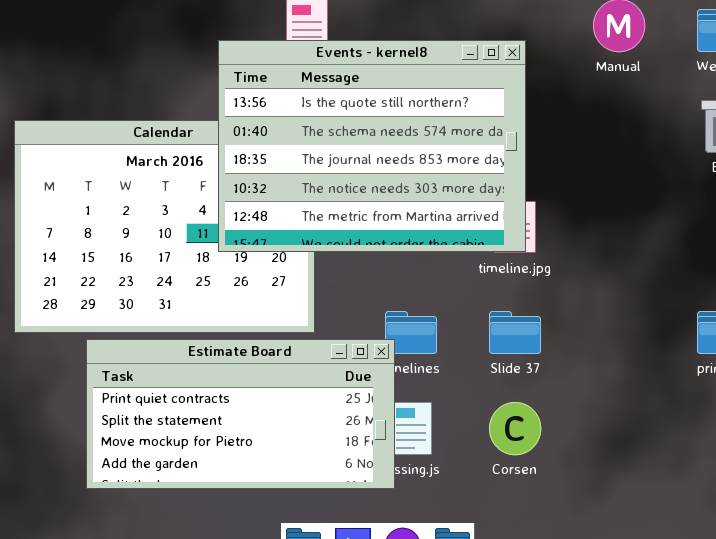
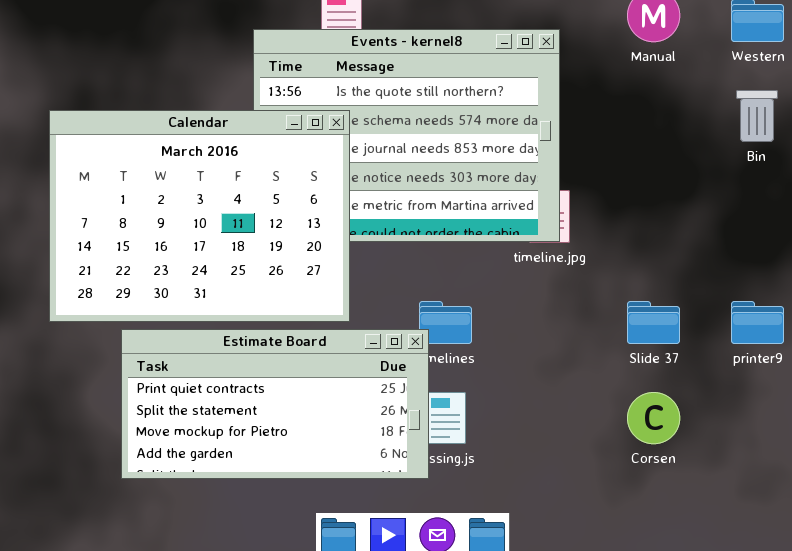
Calendar: [14,120,315,333] -> [49,110,350,322], raised
Slide 37: [489,311,541,354] -> [627,301,680,344], moved
Corsen: [489,402,541,455] -> [627,392,680,444], moved

